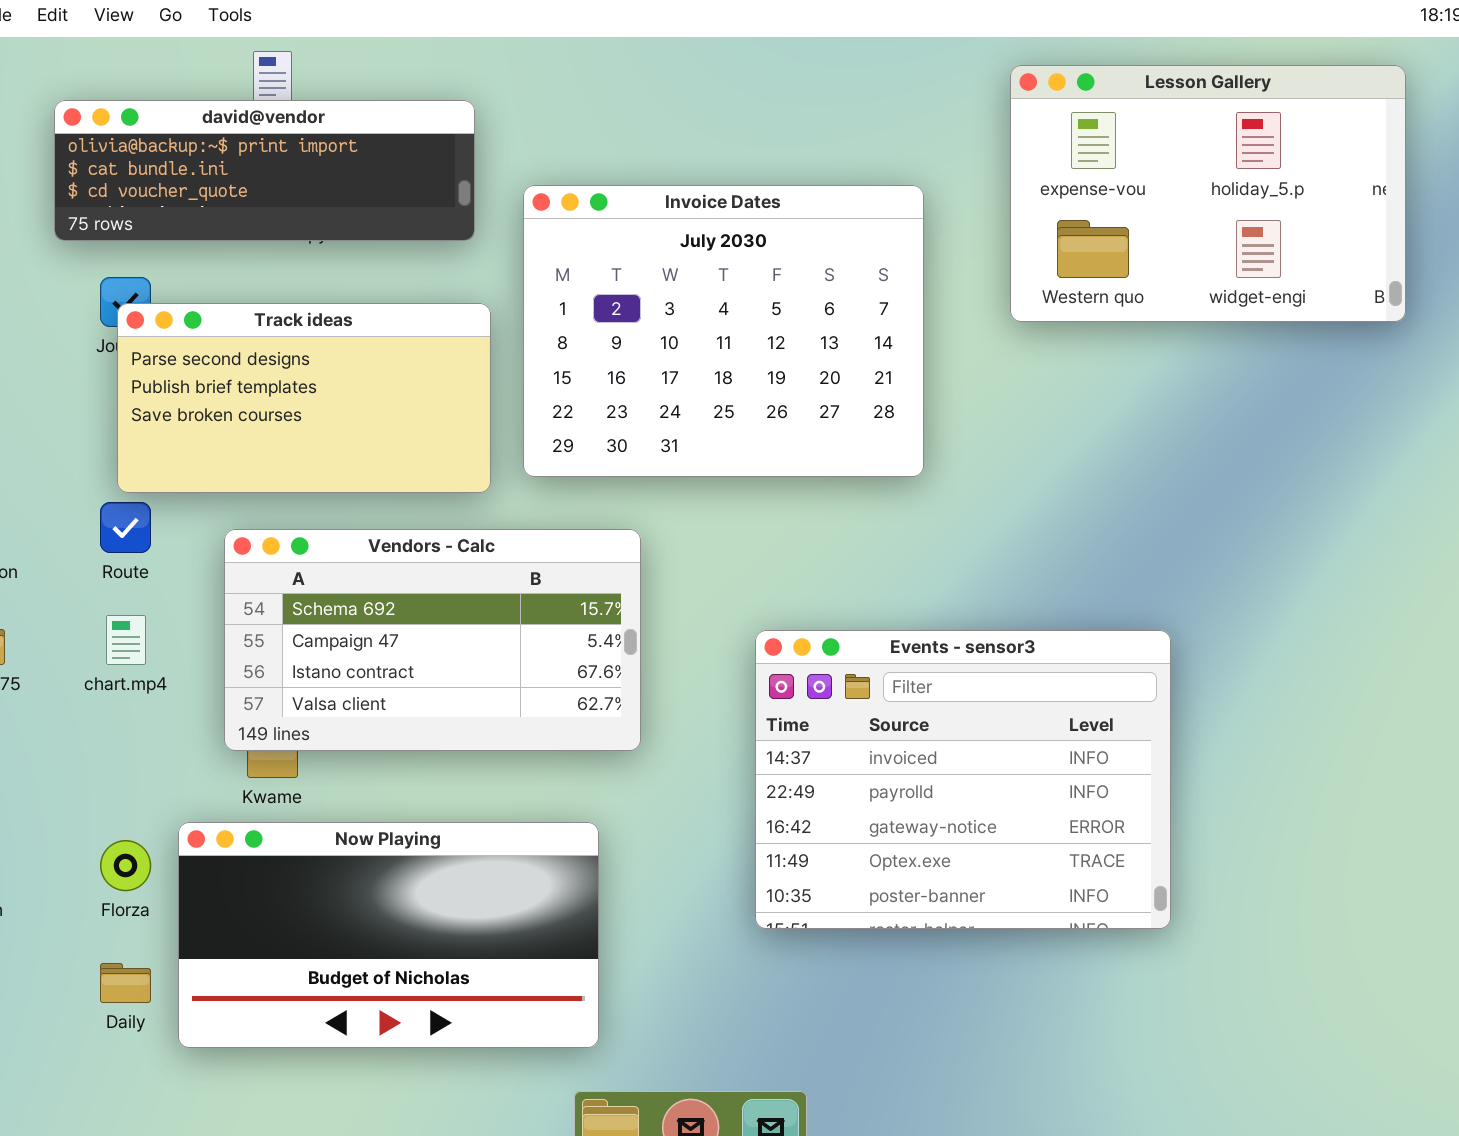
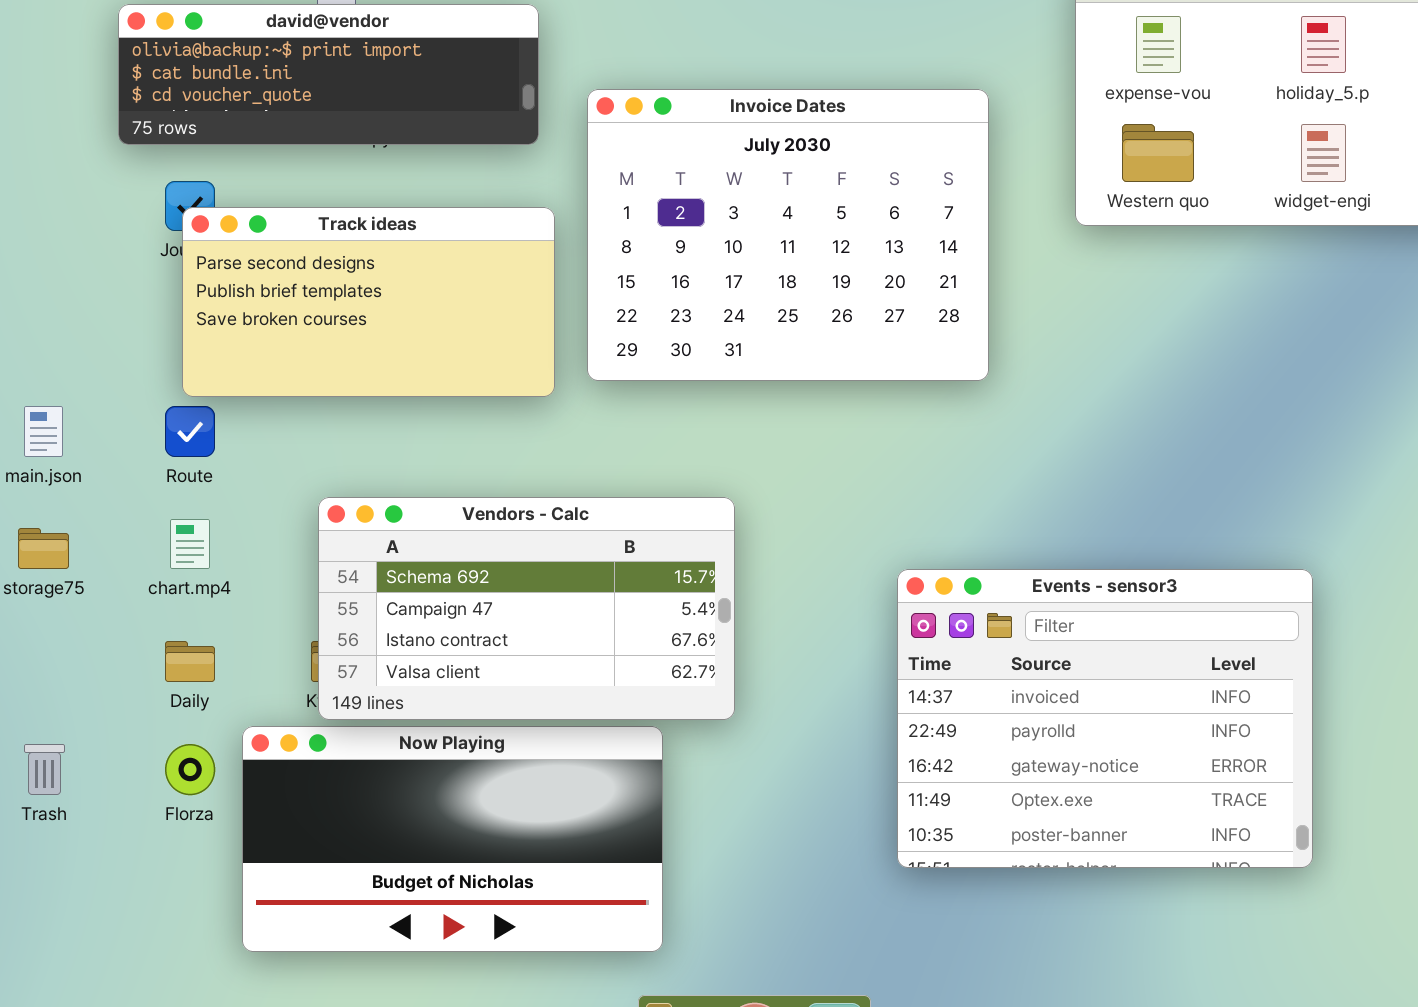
Vendors - Calc: [224,529,641,751] -> [318,497,735,720], moved
Events - sensor3: [755,630,1171,929] -> [897,569,1313,868], moved
Daily: [100,963,151,1003] -> [165,641,215,682], moved

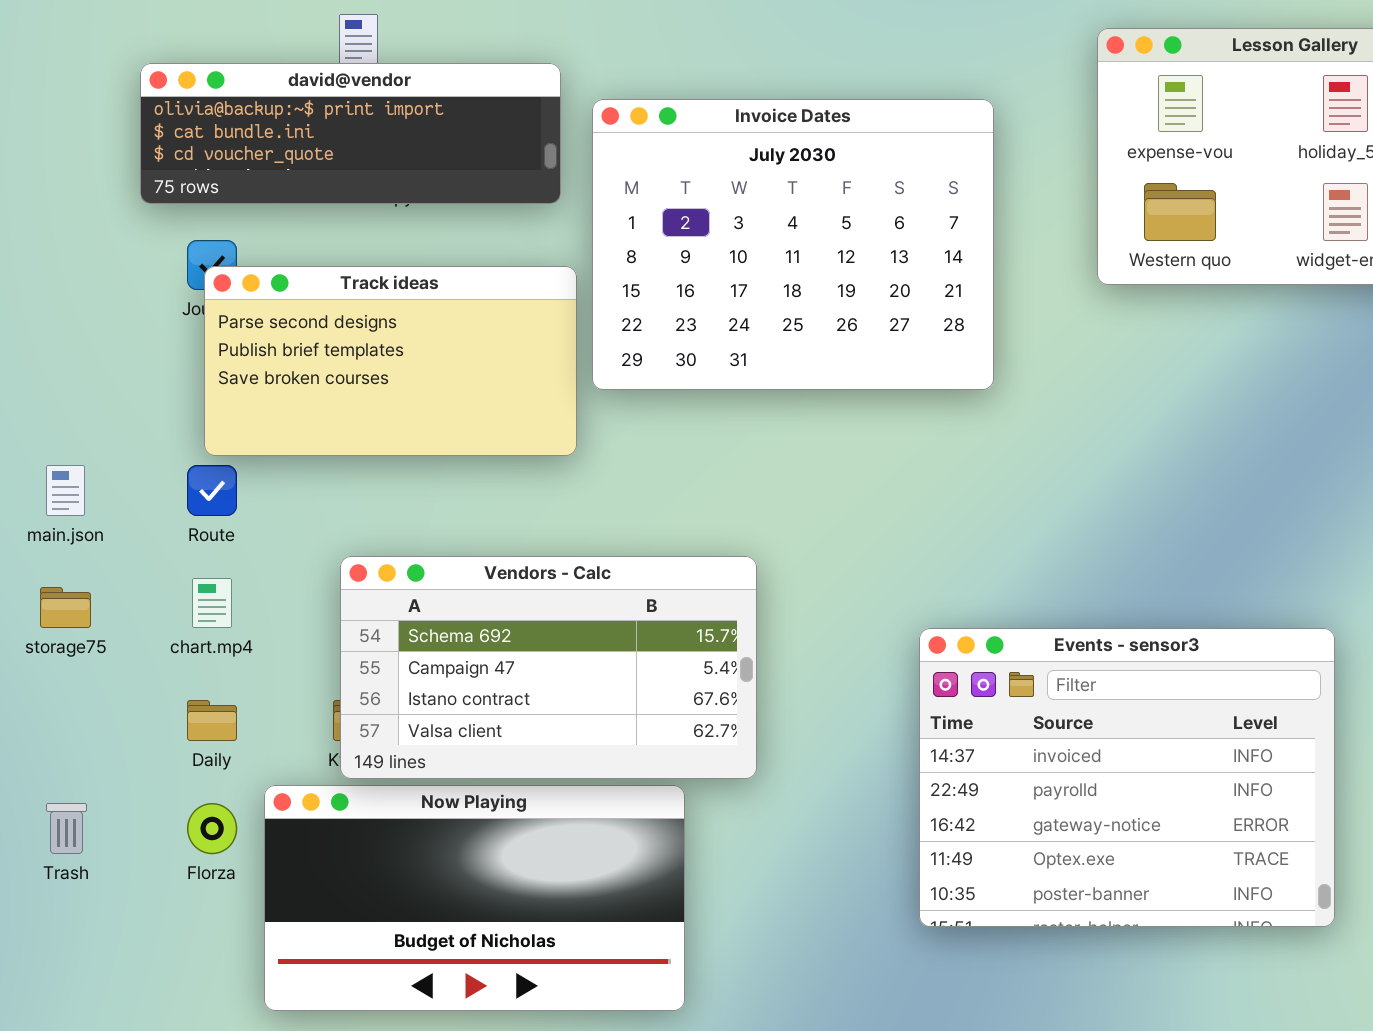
Invoice Dates: [587,89,989,381] -> [592,99,994,390], moved

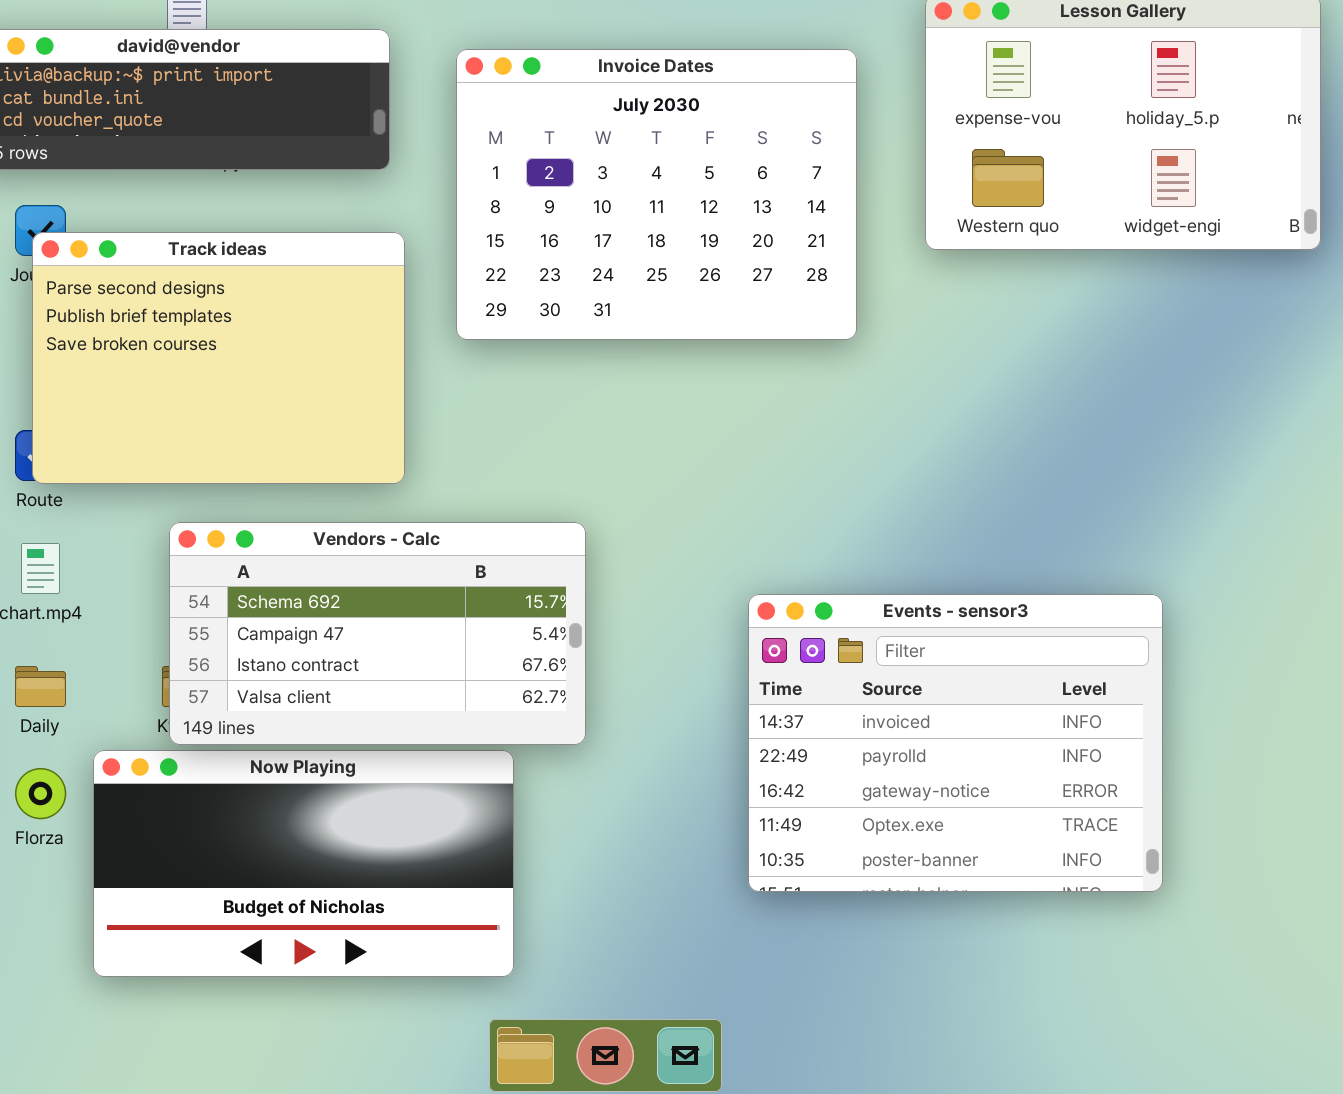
Invoice Dates: [592,99,994,390] -> [456,49,857,340], moved
Track ideas: [204,266,577,456] -> [32,232,405,484], resized

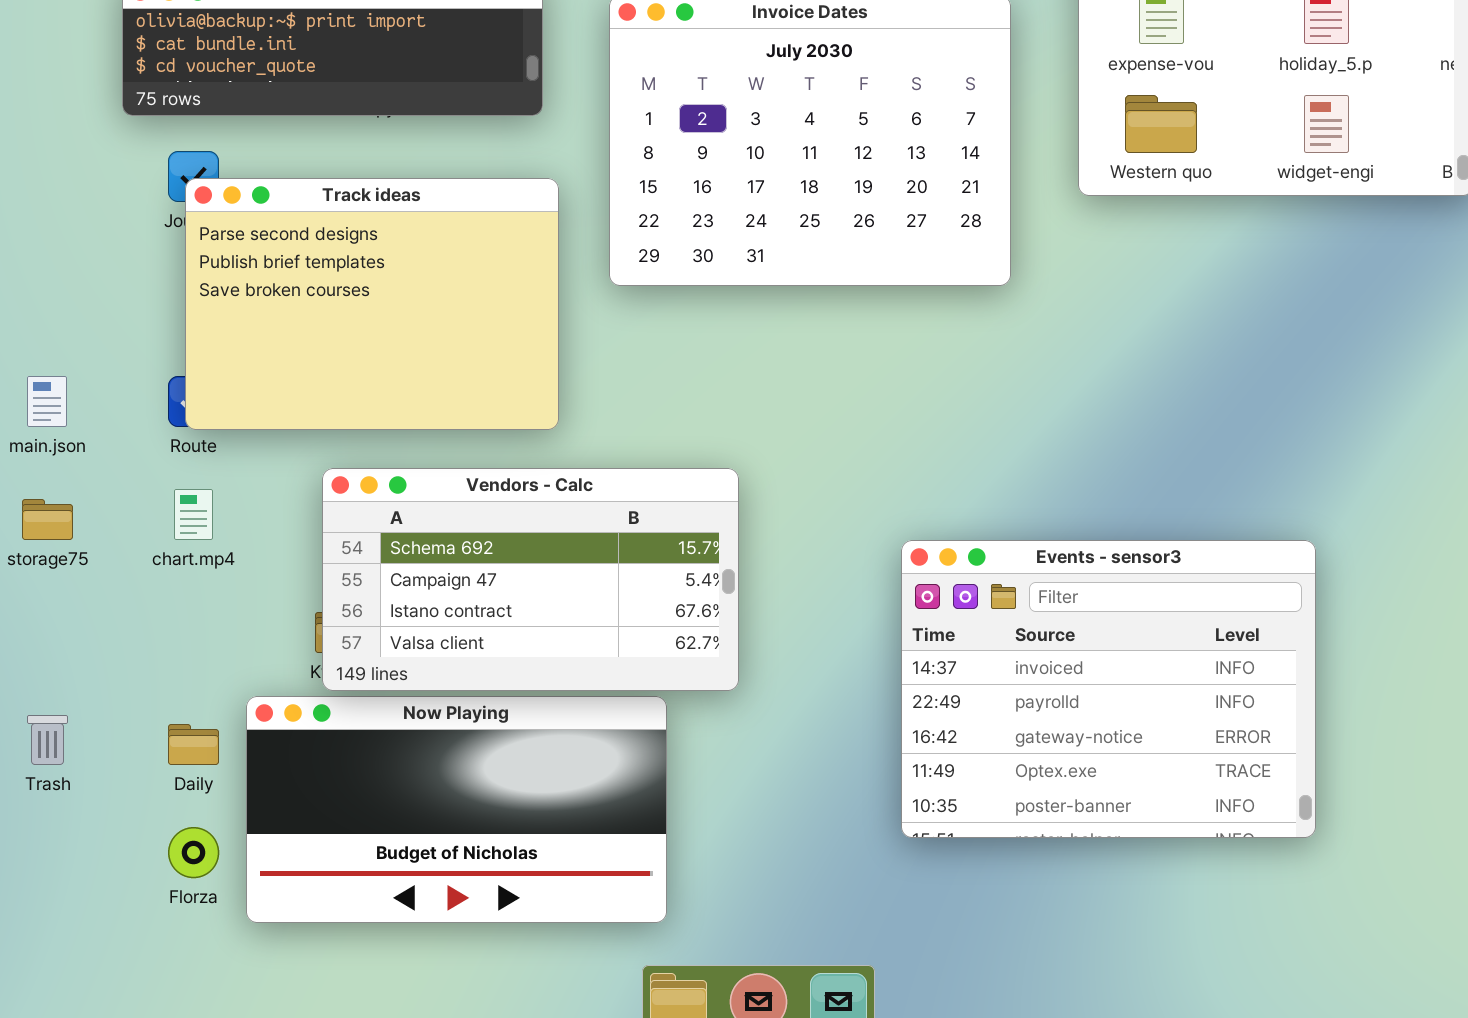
Daily: [15,666,66,707] -> [168,724,219,765], moved
Florza: [15,768,66,819] -> [168,827,219,878], moved

